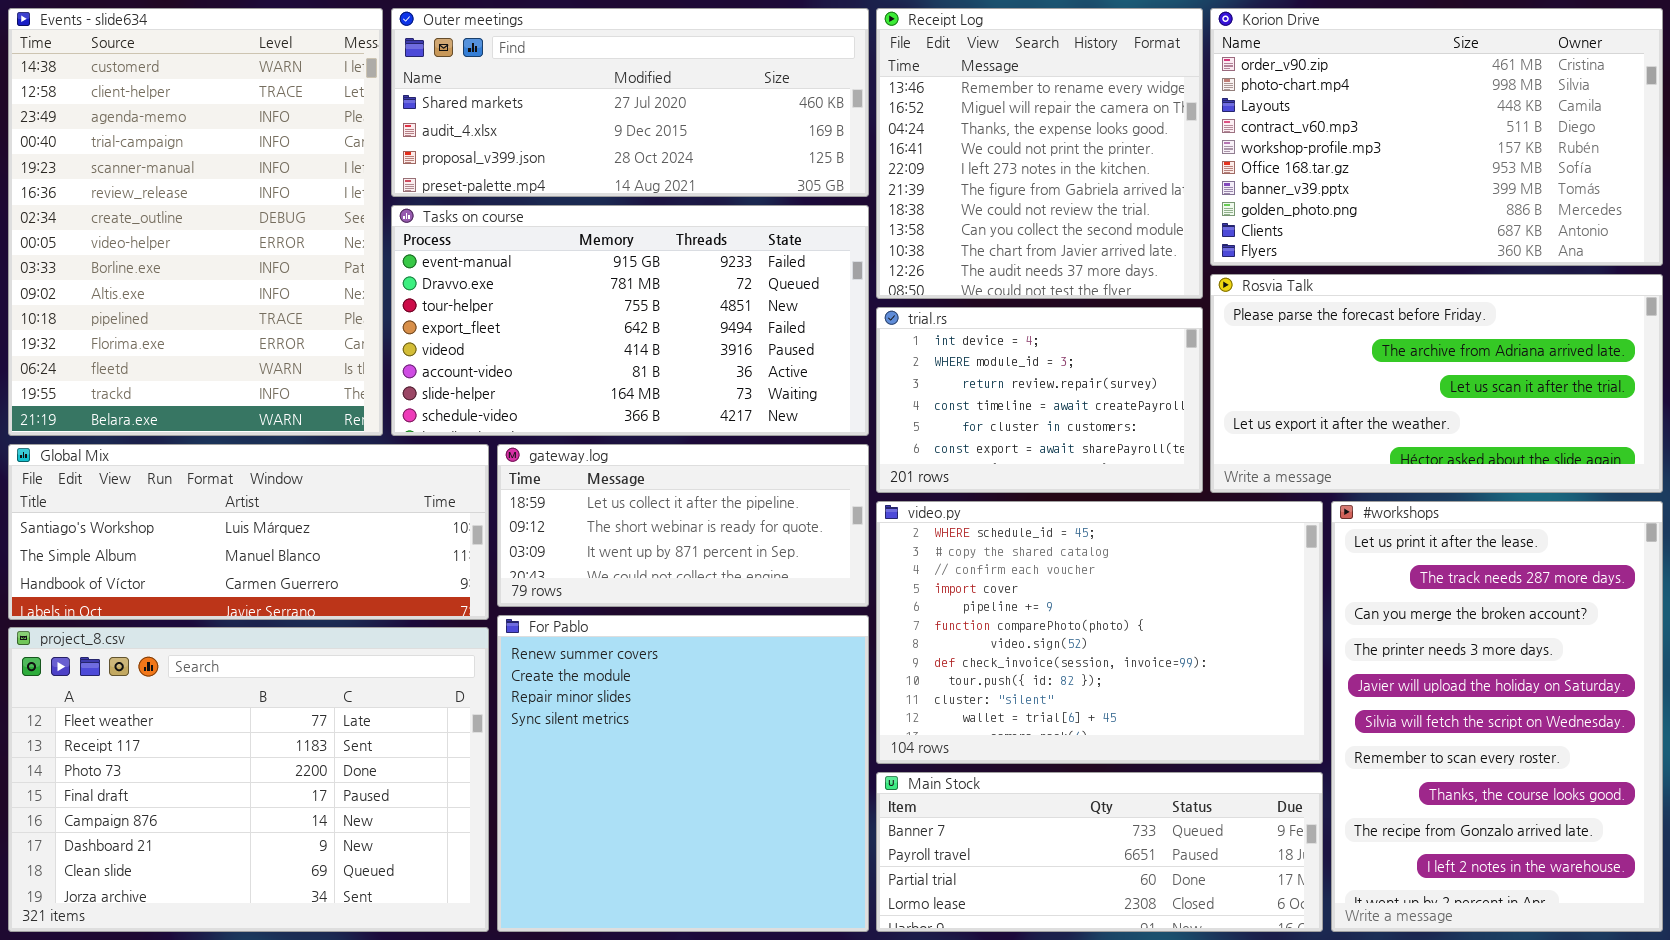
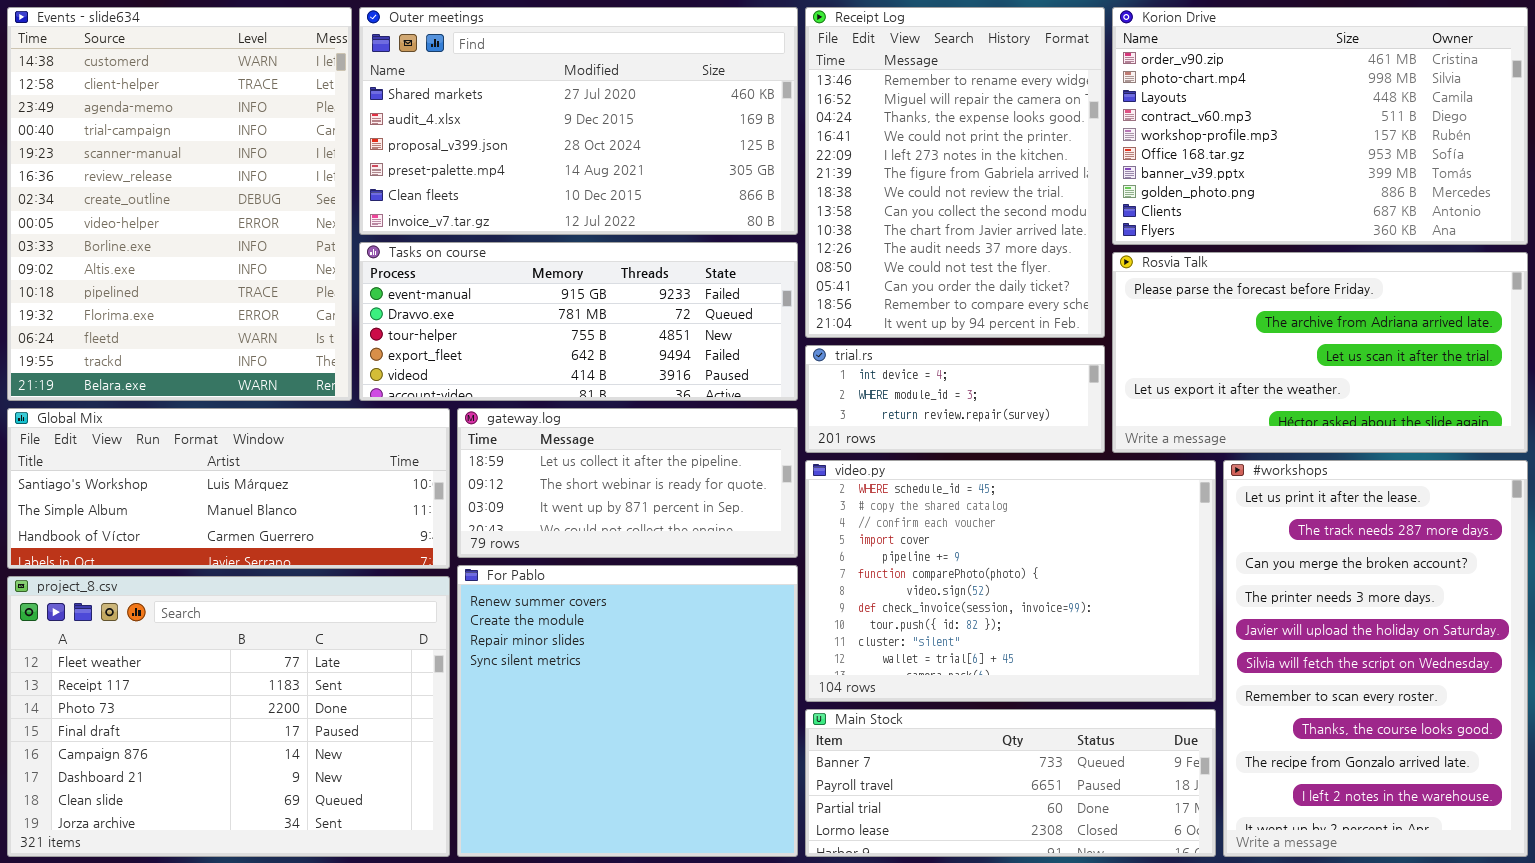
Outer meetings: [391,8,869,197] -> [359,7,798,235], resized
Receipt Log: [876,8,1203,299] -> [805,7,1105,338], resized
Tasks on course: [391,205,869,436] -> [359,242,798,401], resized
trial.rs: [876,307,1203,493] -> [805,345,1105,453], resized

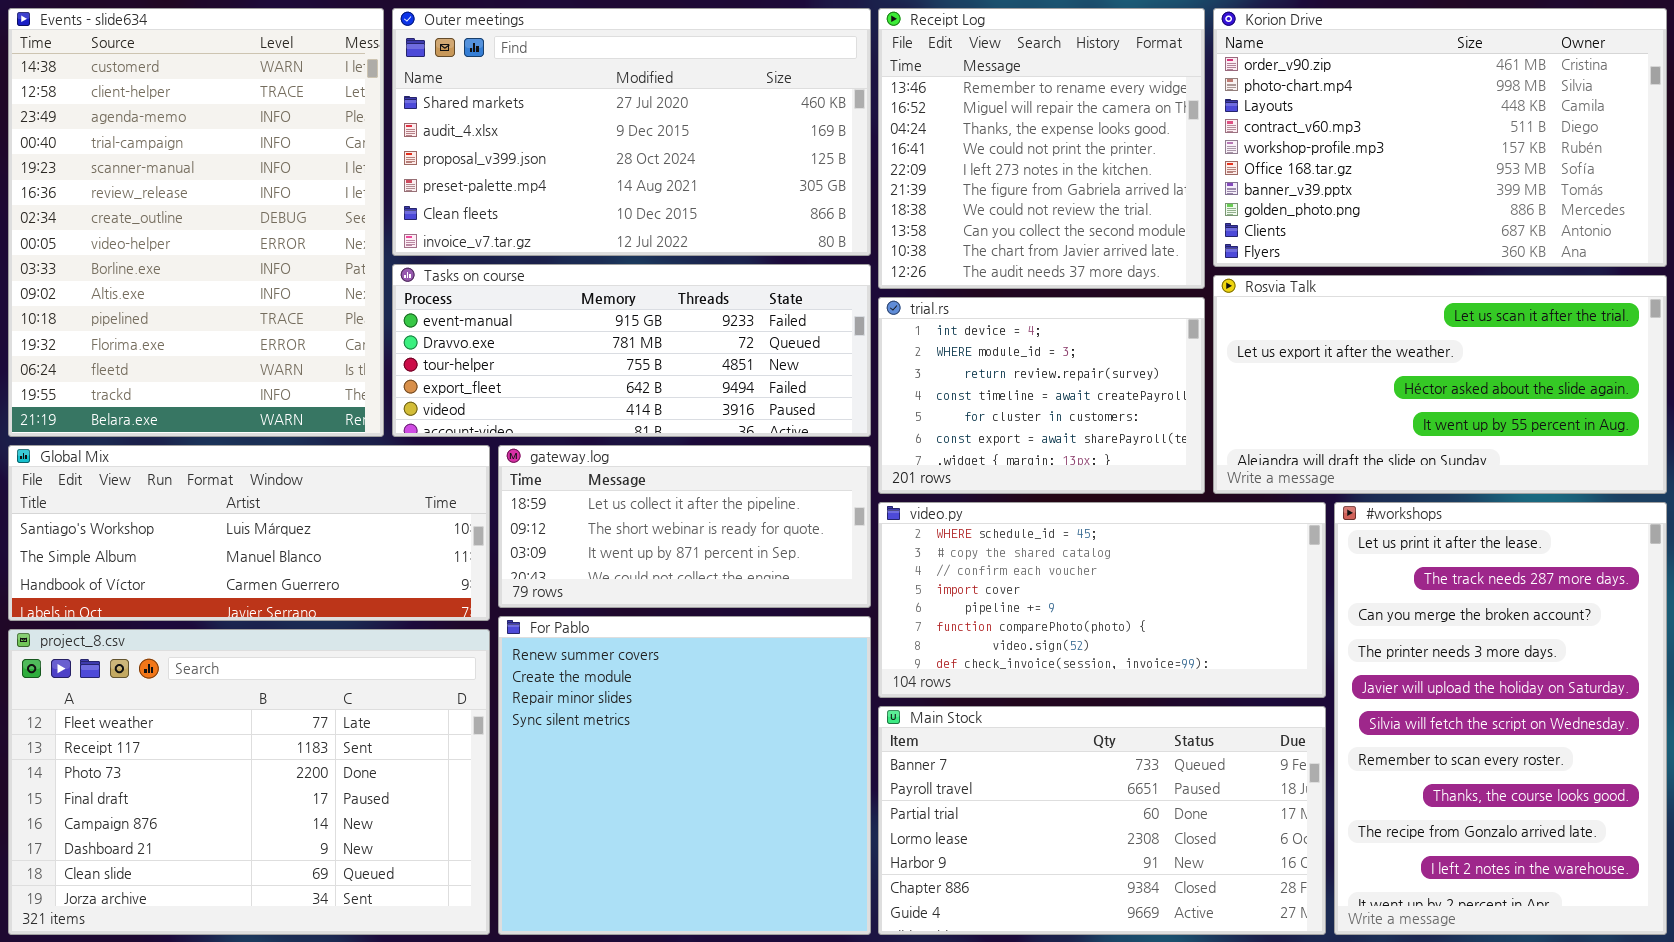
Receipt Log: [805,7,1105,338] -> [878,8,1205,289], resized
Rosvia Talk: [1112,252,1528,453] -> [1213,275,1667,494], scrolled down 2 rows
trial.rs: [805,345,1105,453] -> [878,297,1205,494], resized
video.py: [805,460,1216,702] -> [878,502,1326,698], resized
Main Stock: [805,709,1216,857] -> [878,706,1326,935], resized

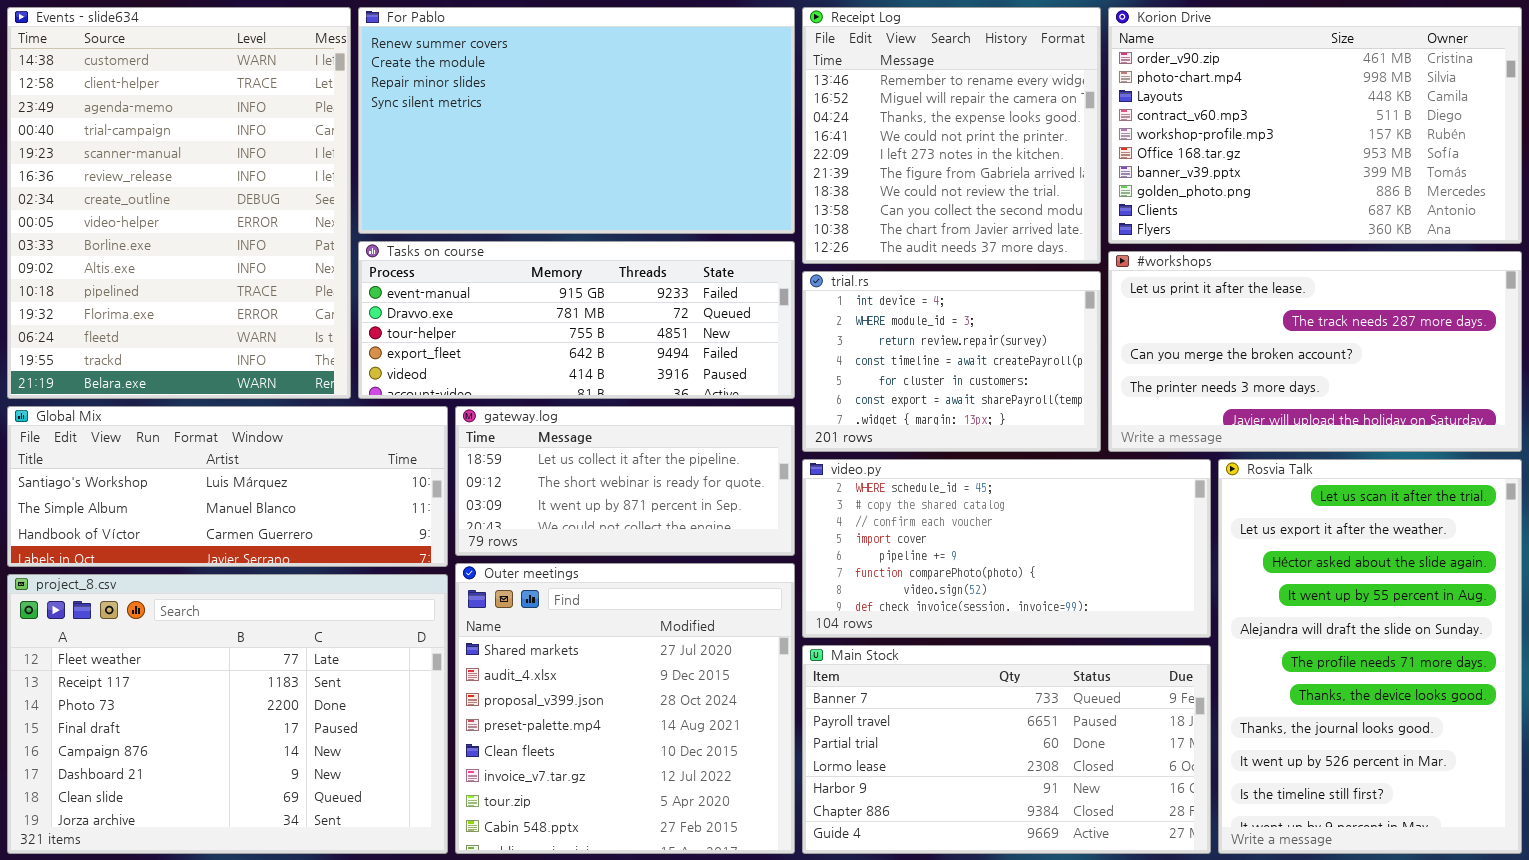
Outer meetings: [392,8,871,256] -> [455,563,795,854], moved, resized
Rosvia Talk: [1213,275,1667,494] -> [1218,459,1522,854], moved, resized
#workshops: [1334,502,1667,935] -> [1108,251,1522,452], moved, resized
For Pablo: [498,616,871,935] -> [358,7,795,234], moved, resized

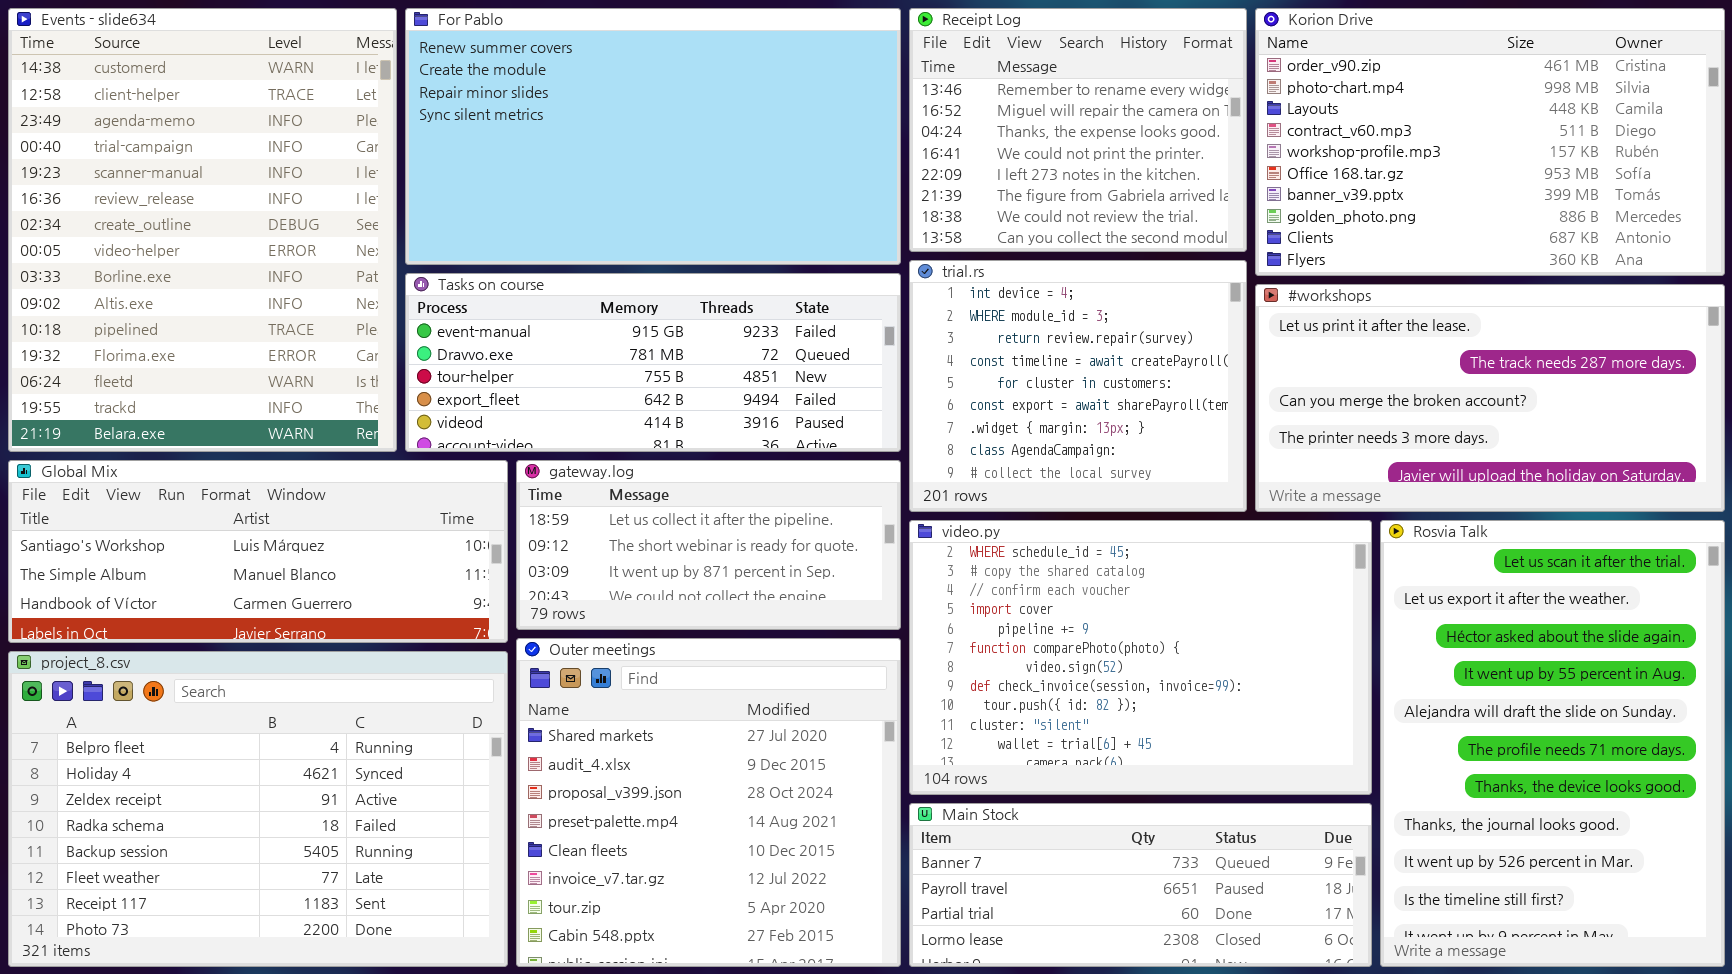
Receipt Log: [802,7,1101,264] -> [909,8,1247,252], resized
trial.rs: [802,271,1101,452] -> [909,260,1247,512], resized
video.py: [802,459,1211,638] -> [909,520,1372,795], resized
project_8.csv: [7,574,448,854] -> [8,651,508,967], scrolled up 5 rows
Main Stock: [802,645,1211,854] -> [909,803,1372,967], resized

